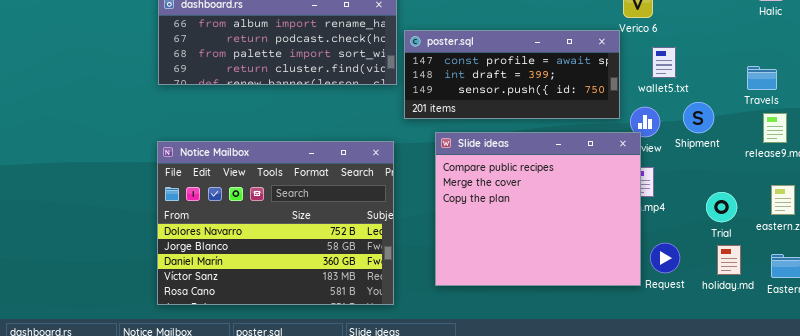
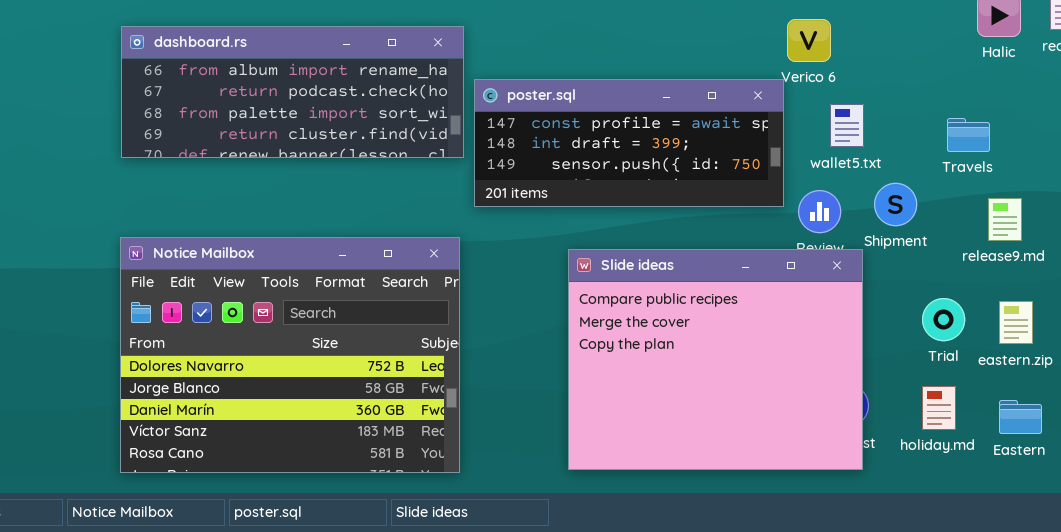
Travels: [747,66,777,90] -> [947,118,990,152], moved
Slide ideas: [435,132,641,286] -> [568,249,863,470], moved
Trial: [706,192,737,222] -> [922,298,965,341], moved

